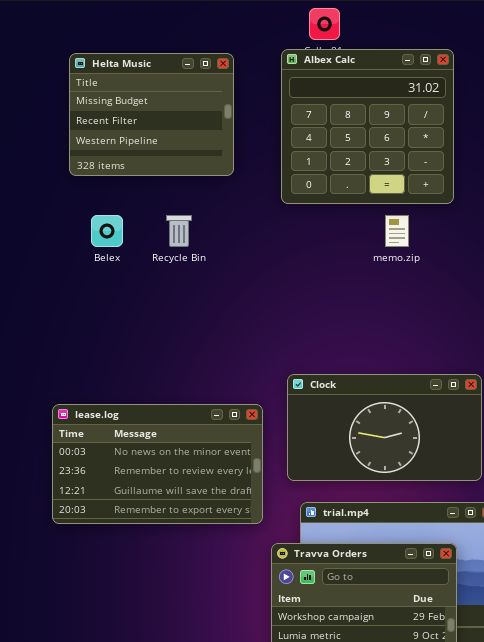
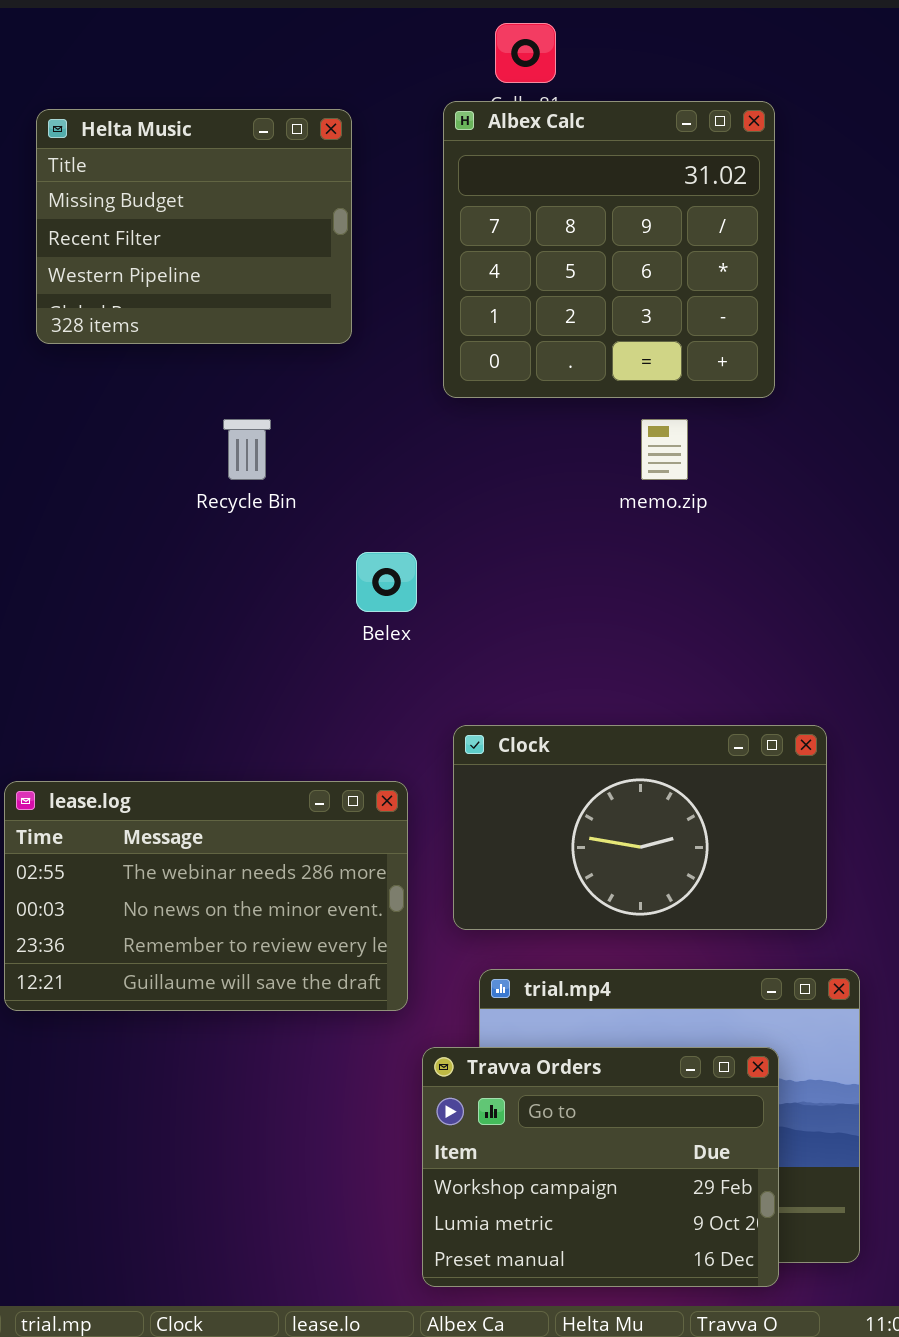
Belex: [91,215,123,247] -> [356,552,417,612], moved
lease.log: [52,404,263,524] -> [4,781,408,1011], scrolled up 1 row

